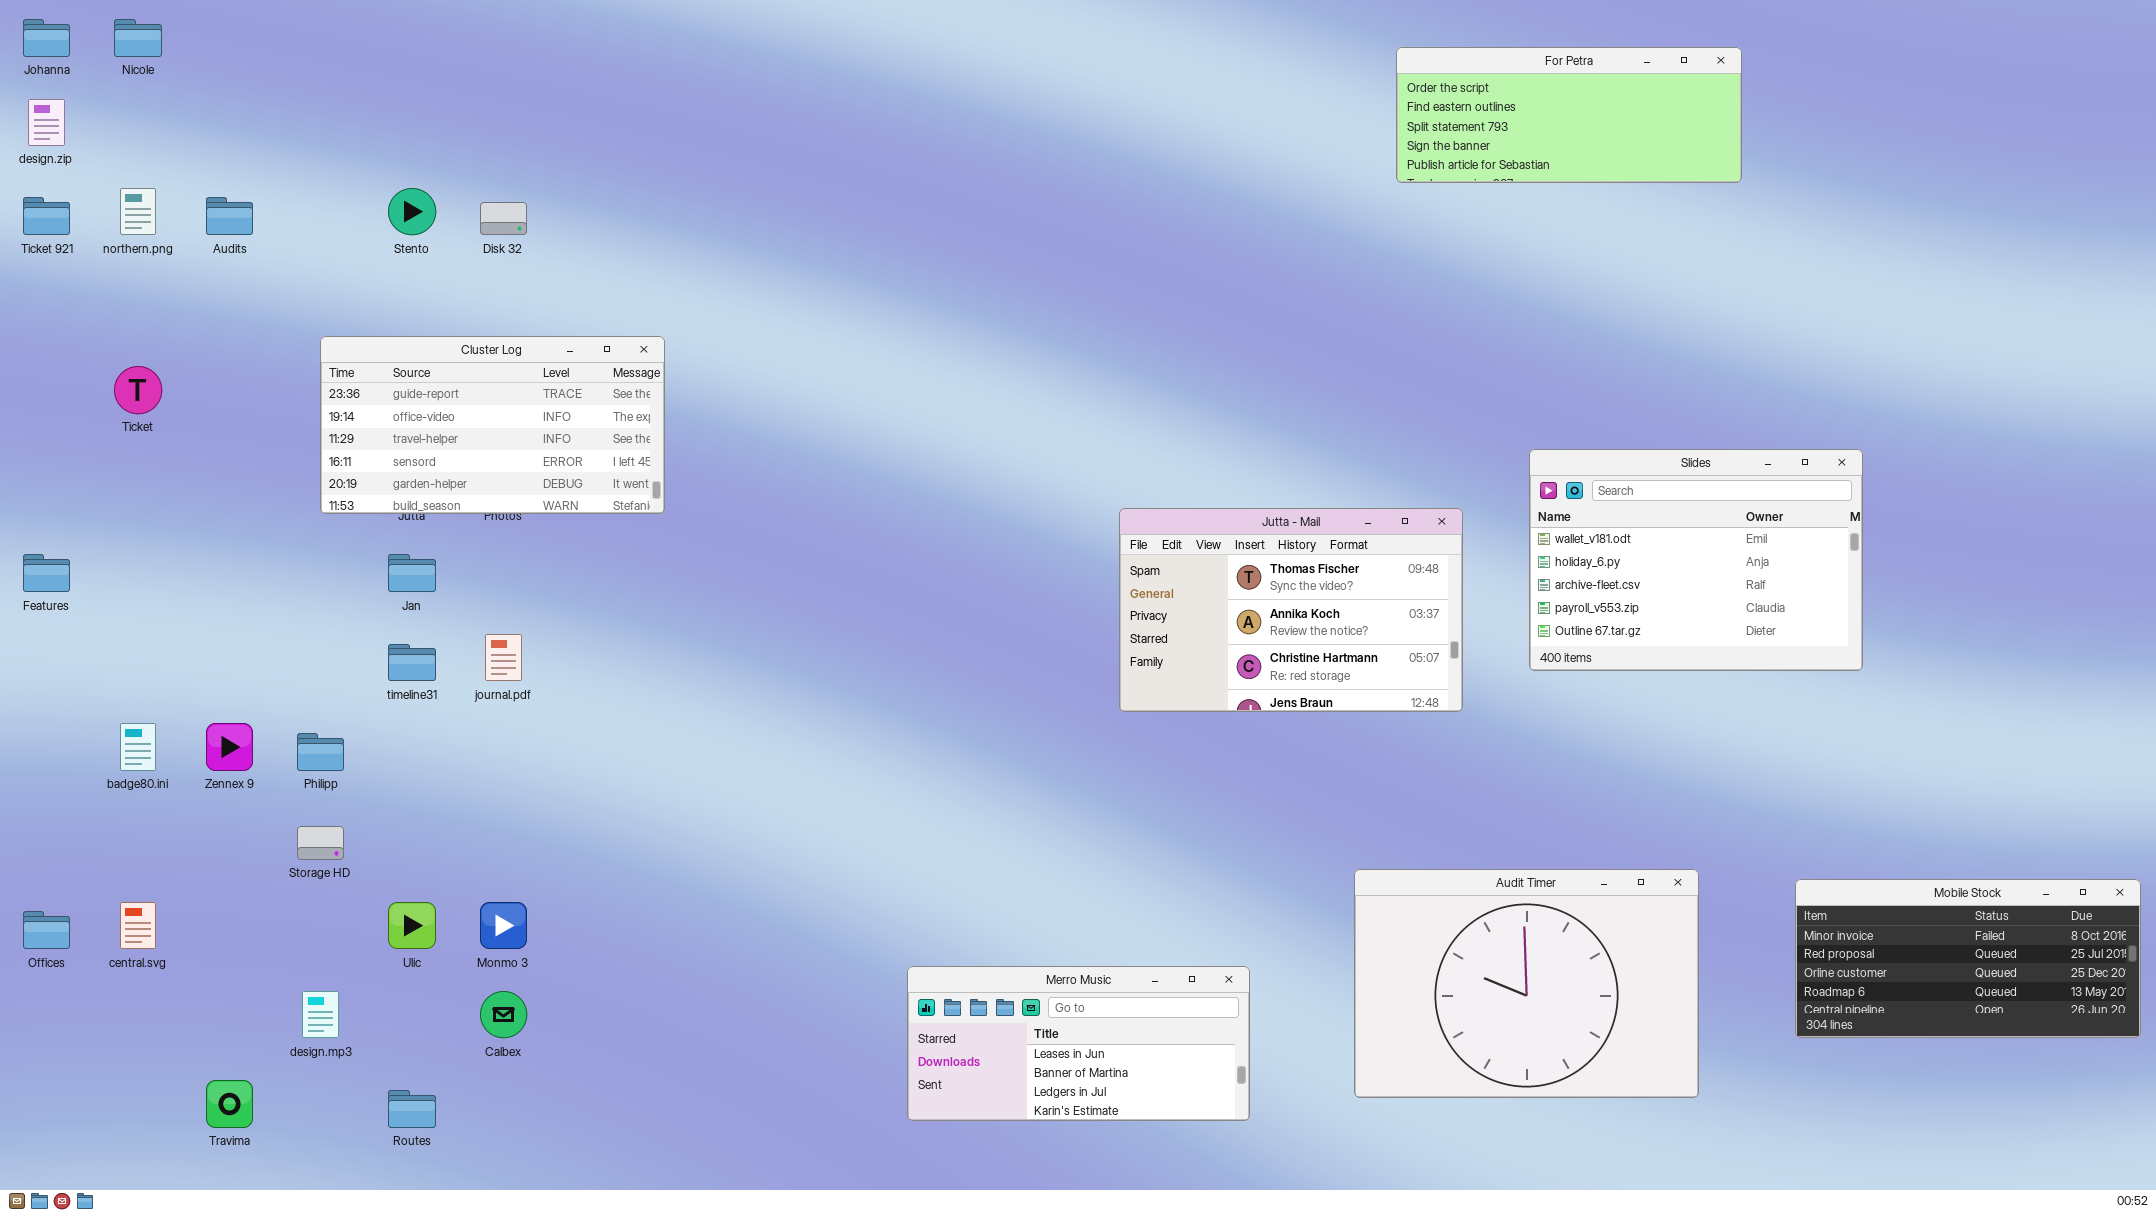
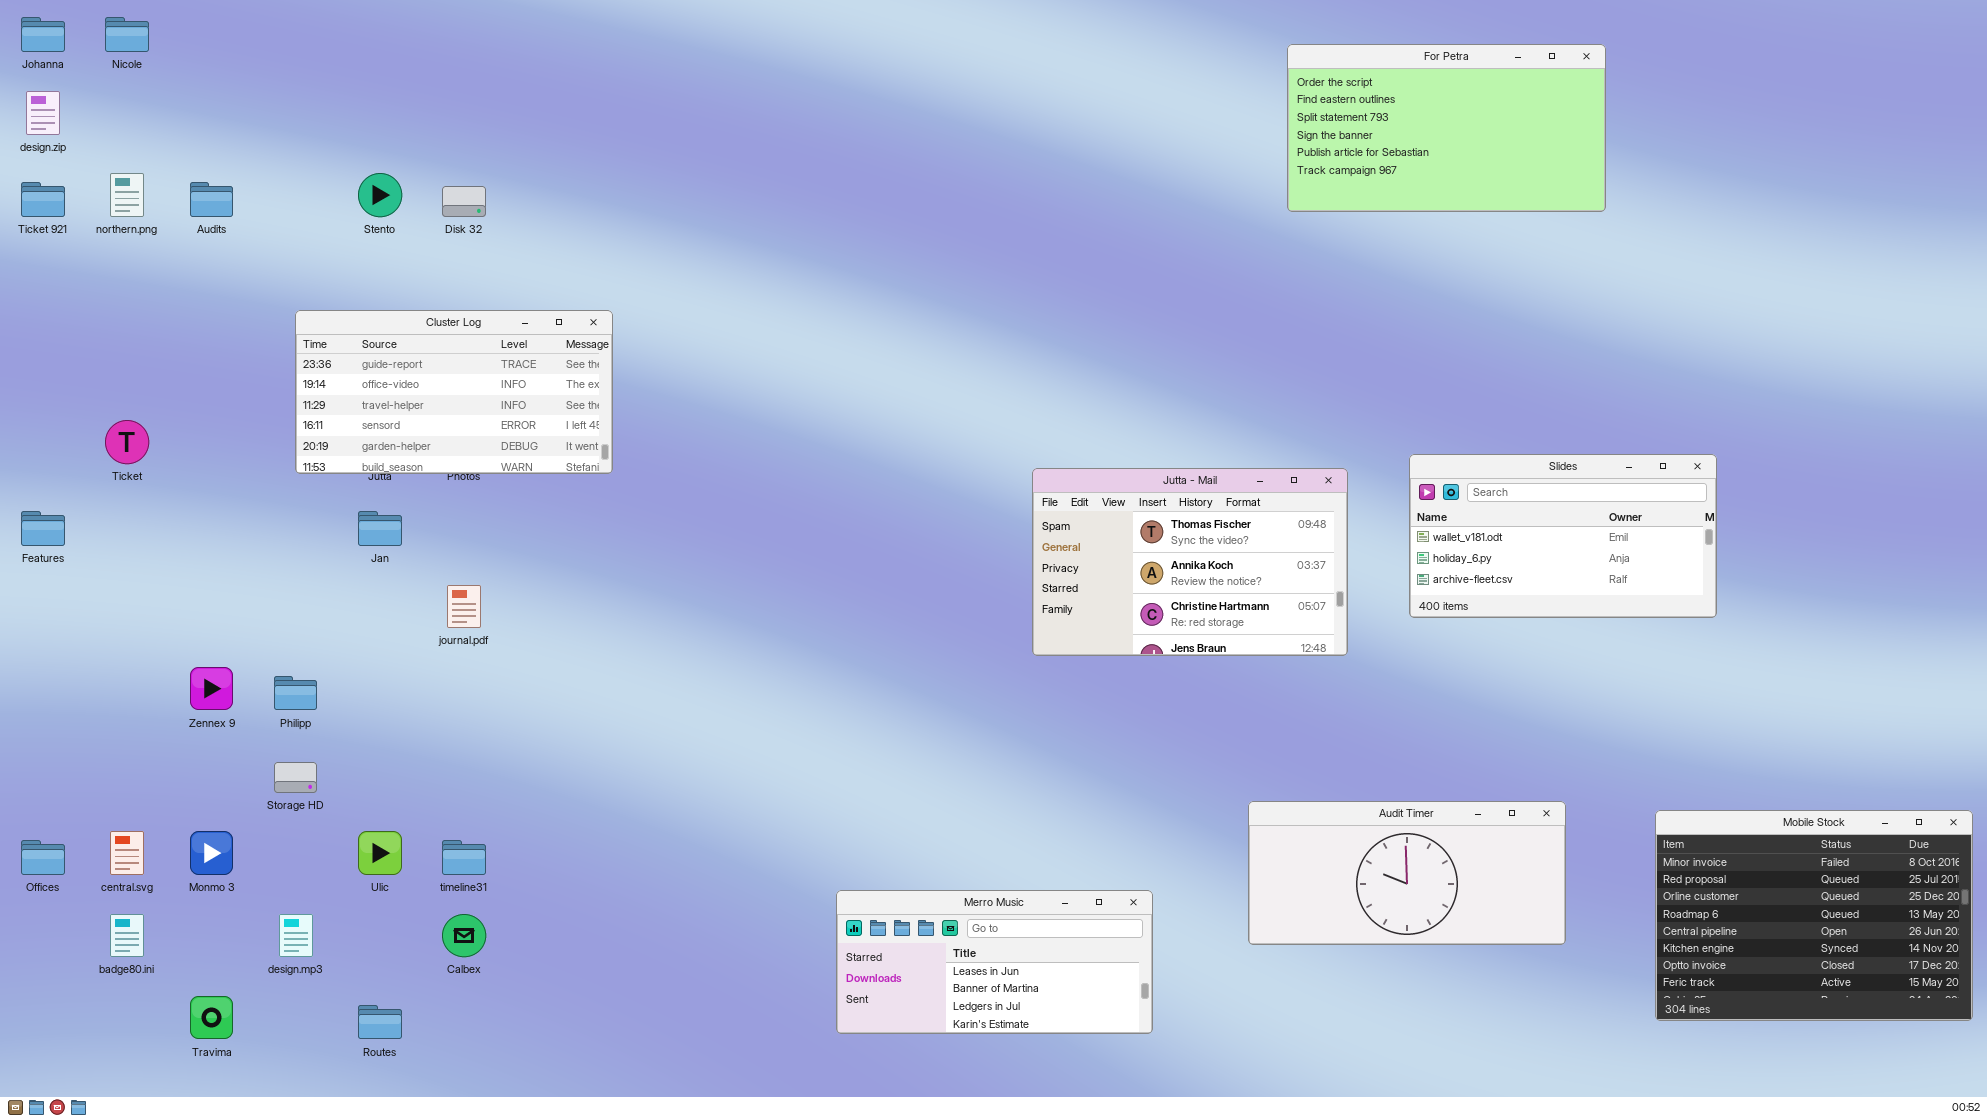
For Petra: [1396,47,1742,183] -> [1287,44,1606,212], resized
Ticket: [114,366,162,414] -> [105,420,149,464], moved
Slides: [1529,449,1863,671] -> [1409,454,1717,618], resized
timeline31: [388,644,436,681] -> [442,840,486,875], moved
badge80.ini: [120,723,156,771] -> [110,914,144,957], moved
Audit Timer: [1354,869,1699,1098] -> [1248,801,1566,945], resized
Mobile Stock: [1795,879,2141,1038] -> [1655,810,1973,1021], resized
Monmo 3: [480,902,527,949] -> [190,831,233,875], moved

